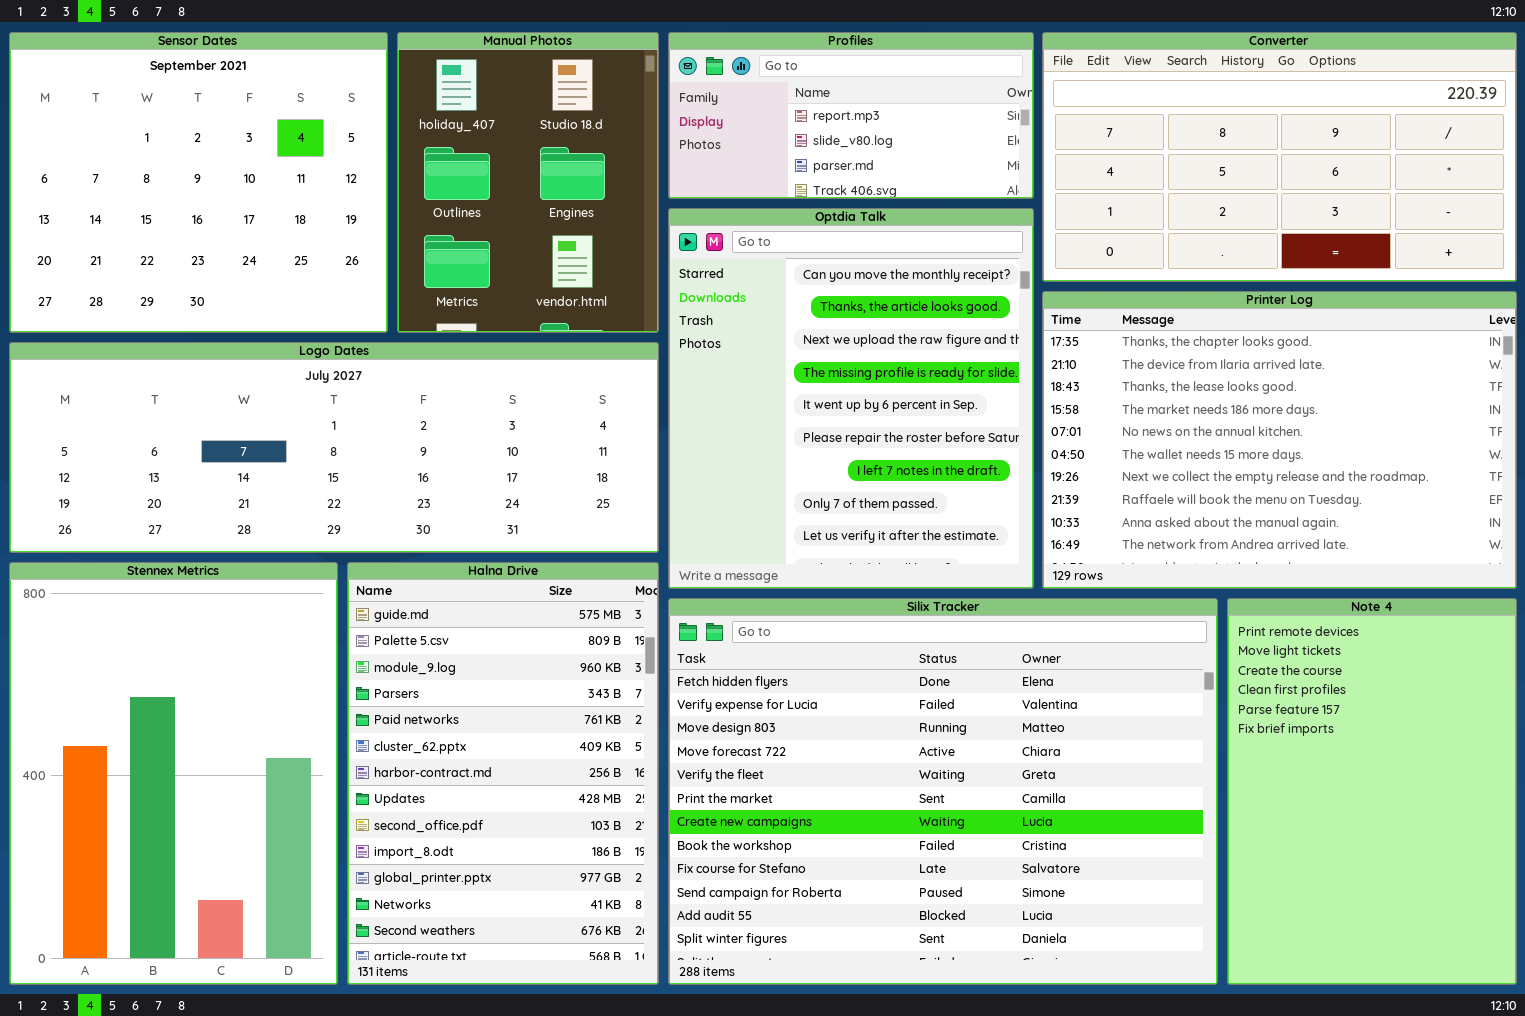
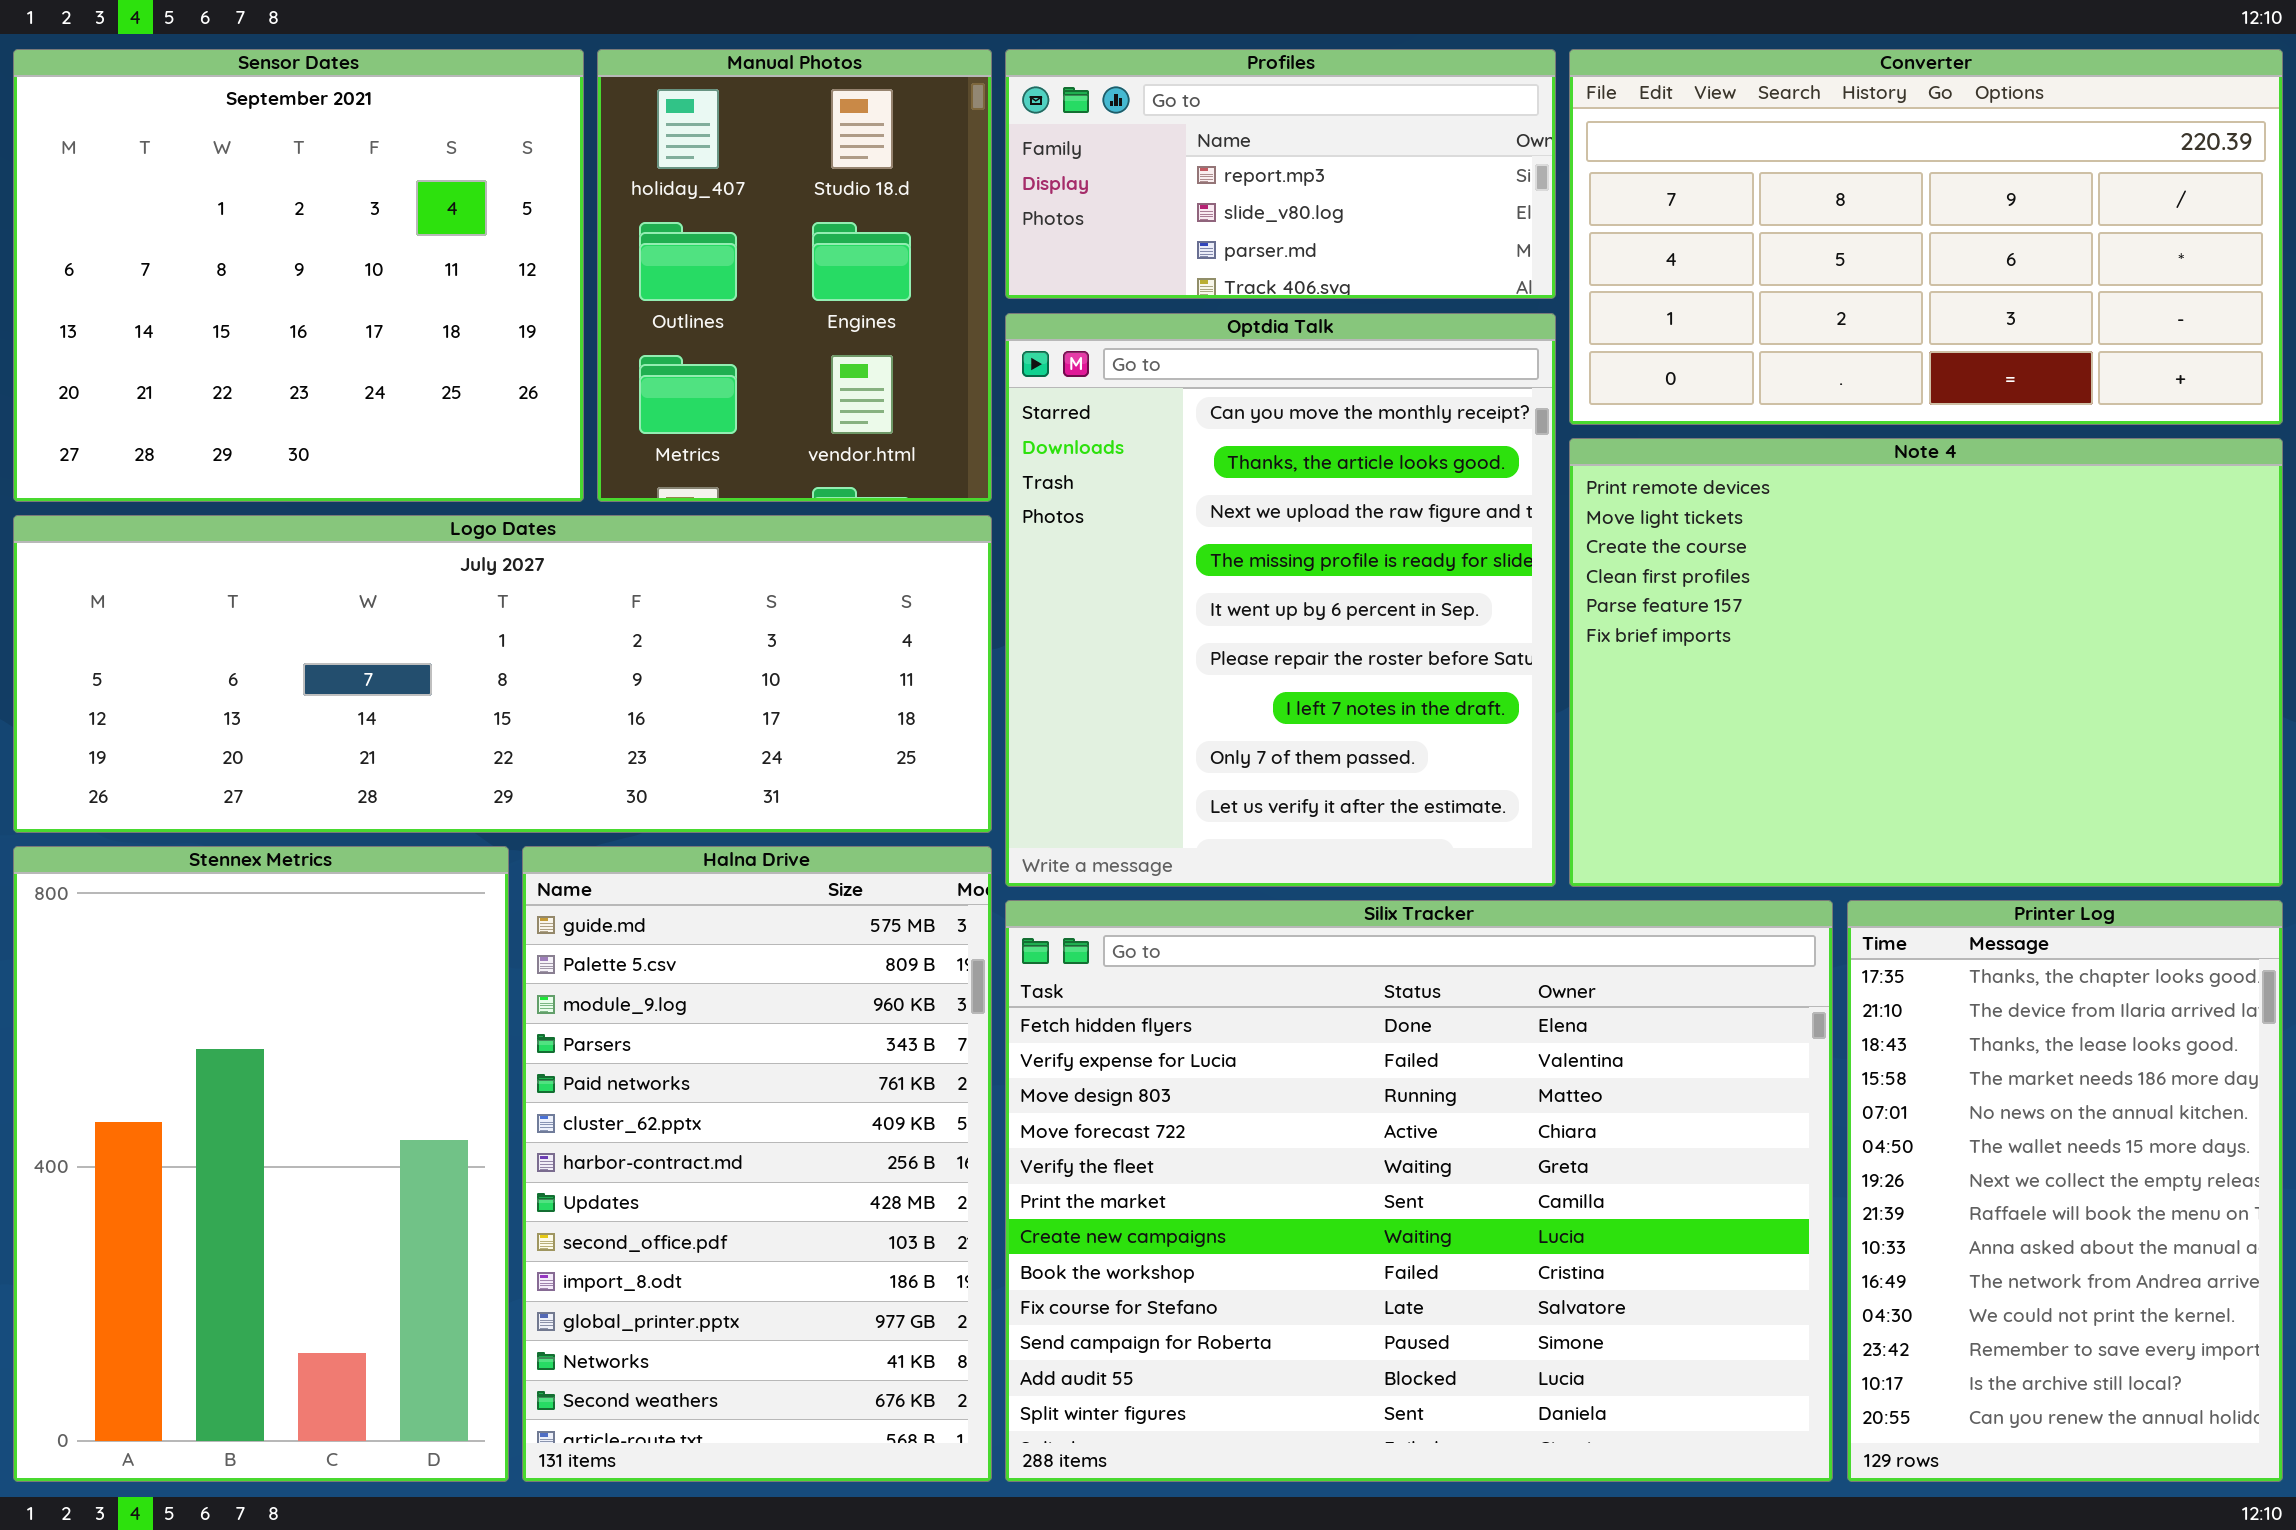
Printer Log: [1042,291,1517,589] -> [1847,900,2283,1482], moved, resized
Note 4: [1227,598,1517,985] -> [1569,438,2283,887], moved, resized

